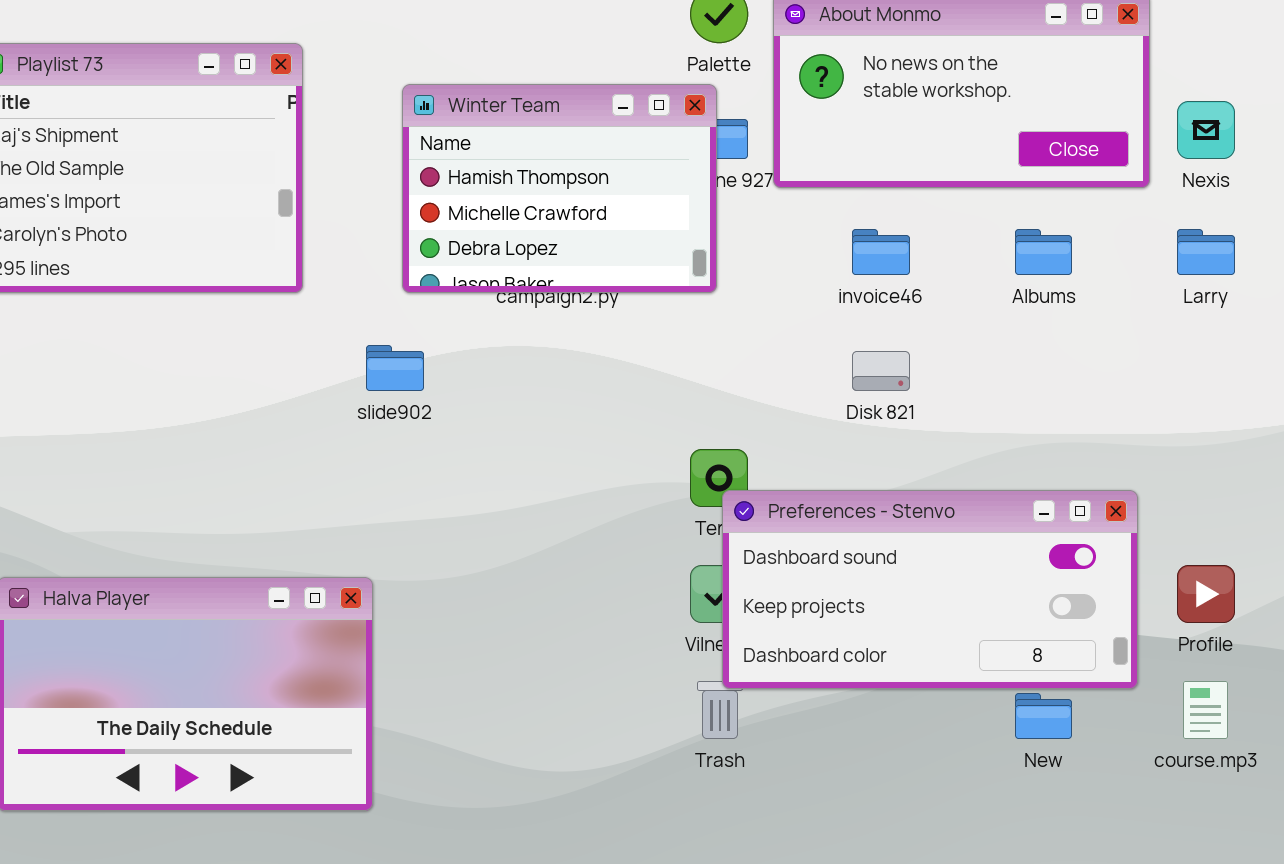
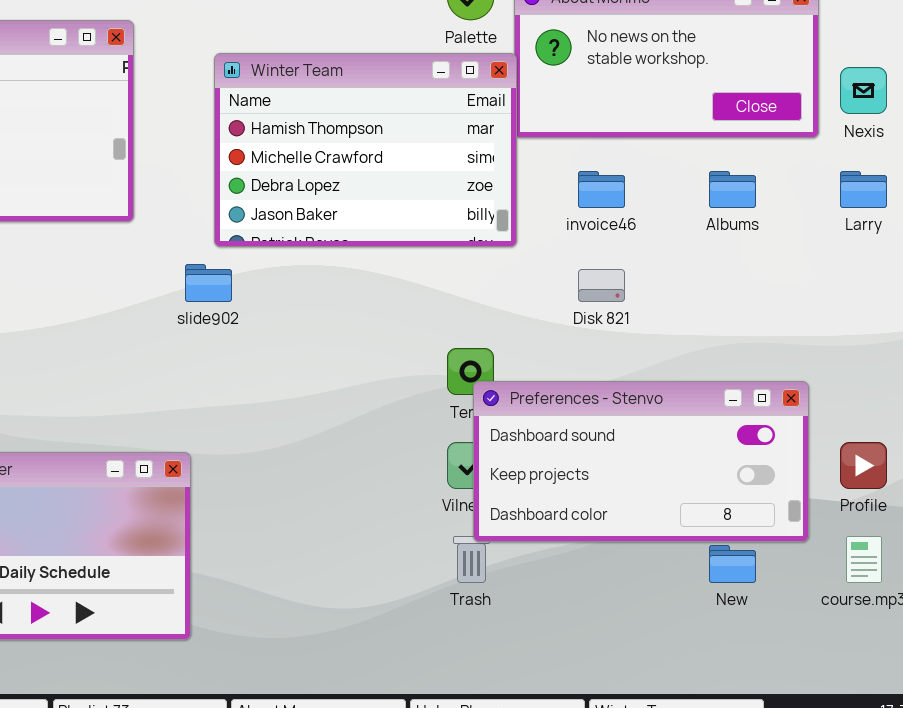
Winter Team: [402,84,717,293] -> [214,53,517,247], resized

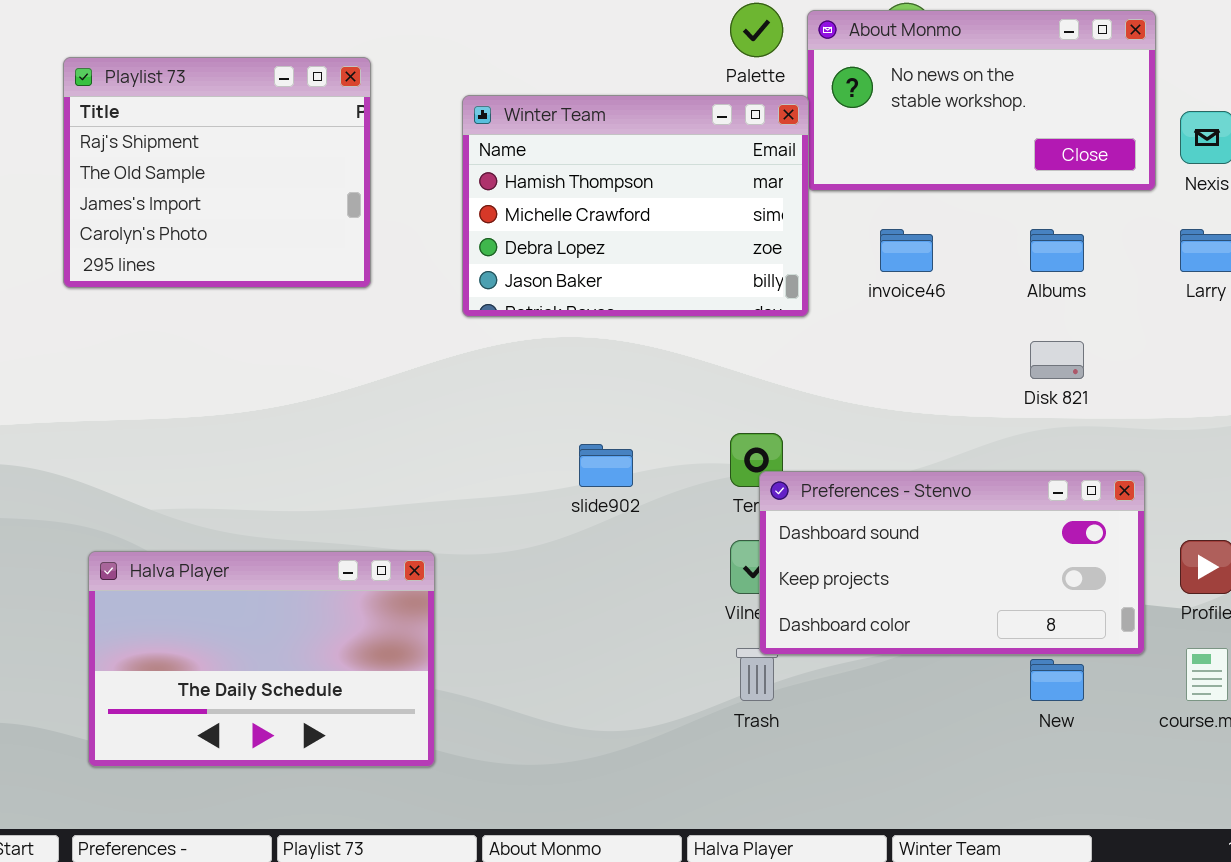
slide902: [185,264,232,302] -> [579,444,633,487], moved
Disk 821: [578,269,625,302] -> [1030,341,1084,379], moved

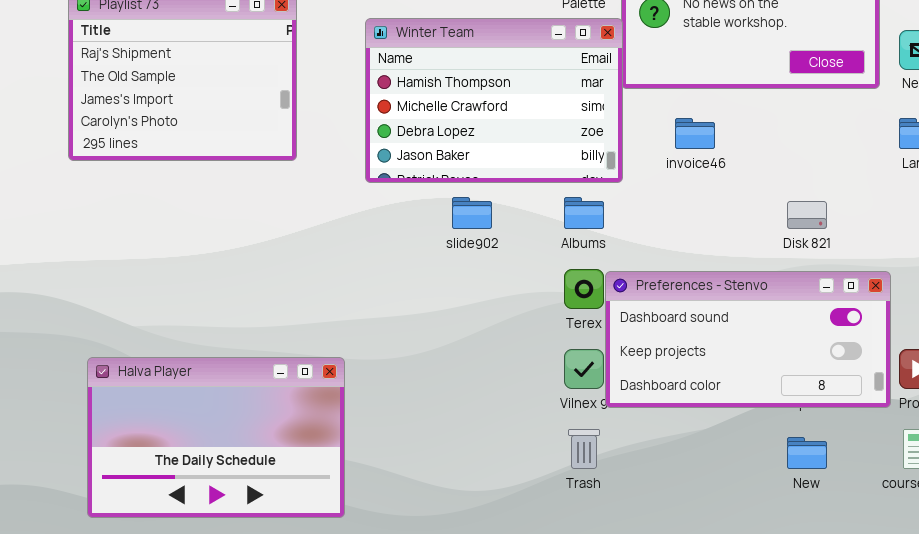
Albums: [1030,229,1084,272] -> [564,197,604,229], moved
slide902: [579,444,633,487] -> [452,197,492,229], moved
Preferences - Stenvo: [759,471,1145,655] -> [605,271,891,408], moved

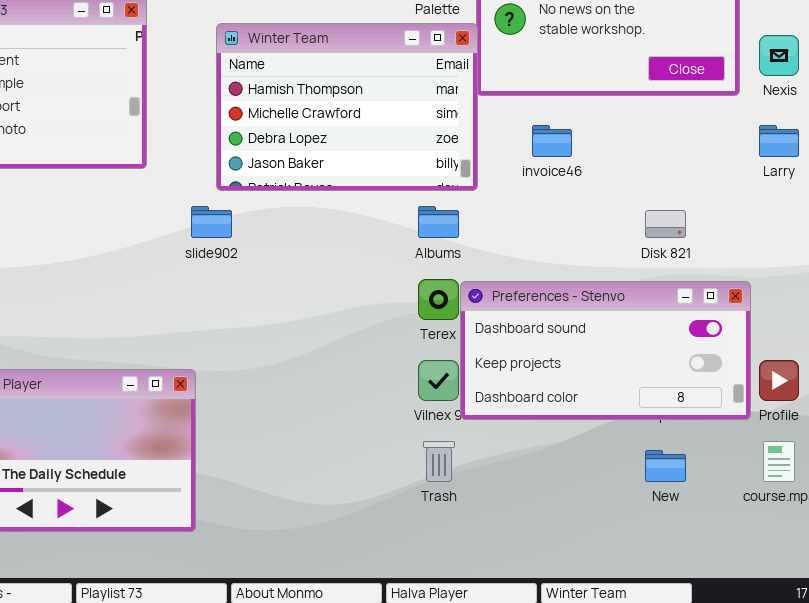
slide902: [452,197,492,229] -> [191,206,232,238], moved

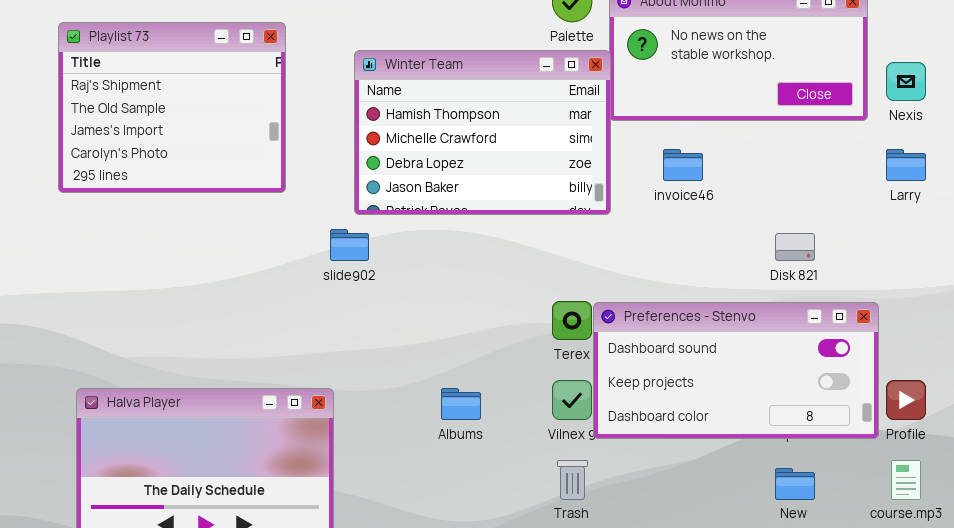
Albums: [418,206,459,238] -> [441,388,481,420], moved

